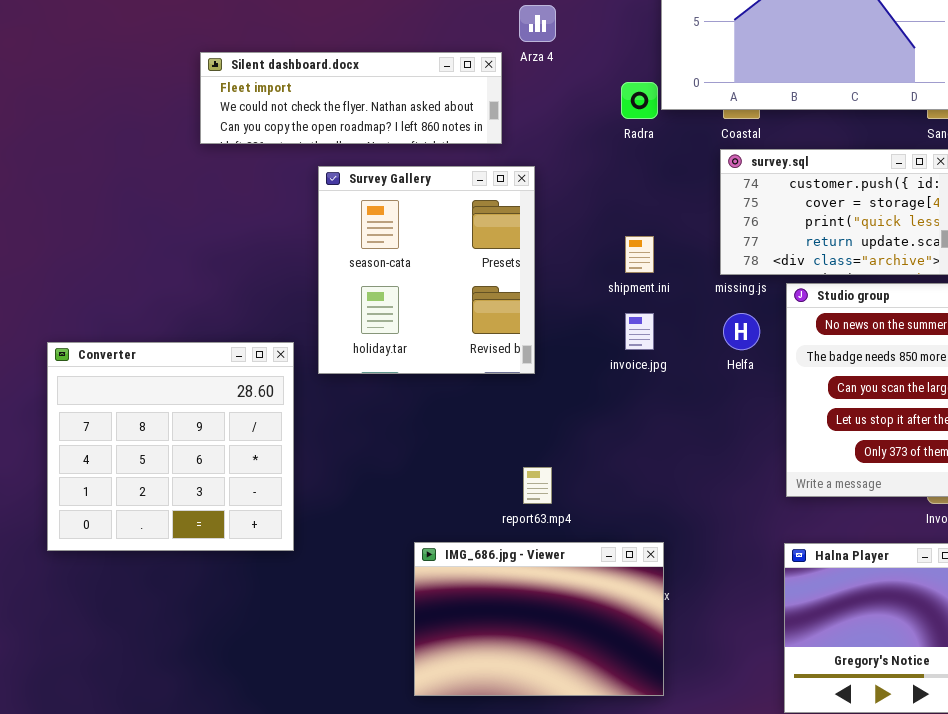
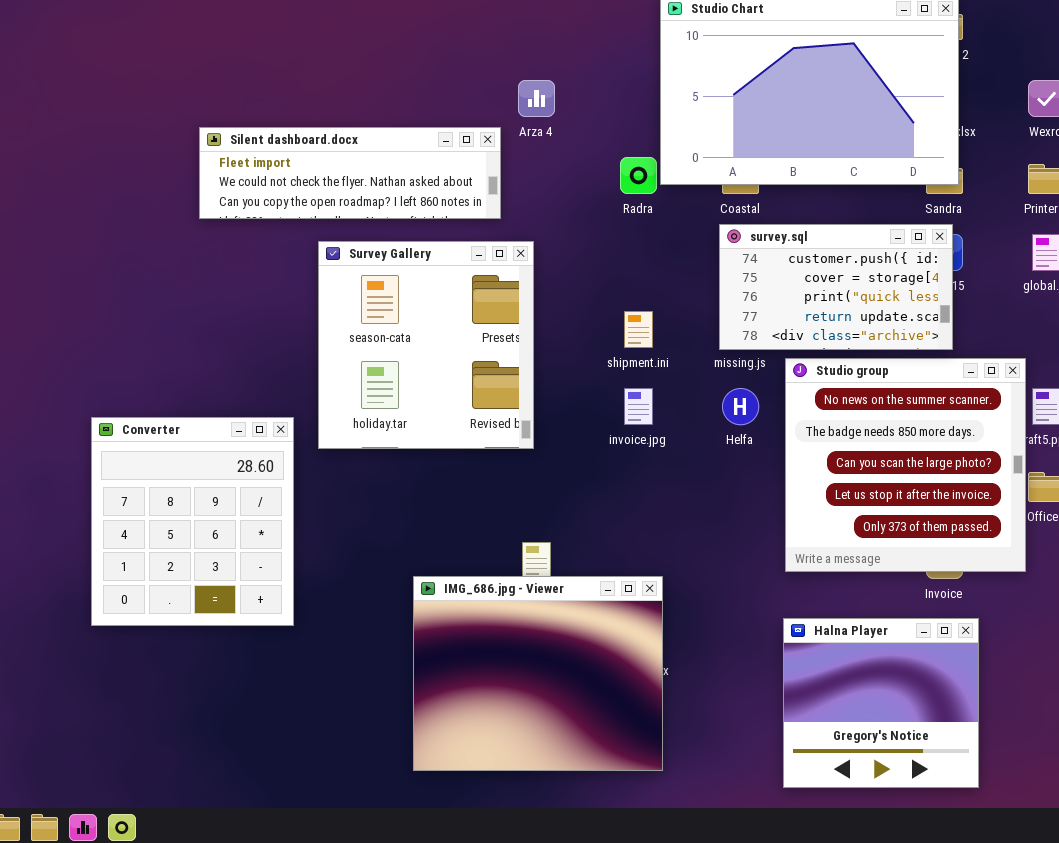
Converter: [47,342,294,551] -> [91,417,294,626], resized
IMG_686.jpg - Viewer: [414,542,664,696] -> [413,576,663,771], resized

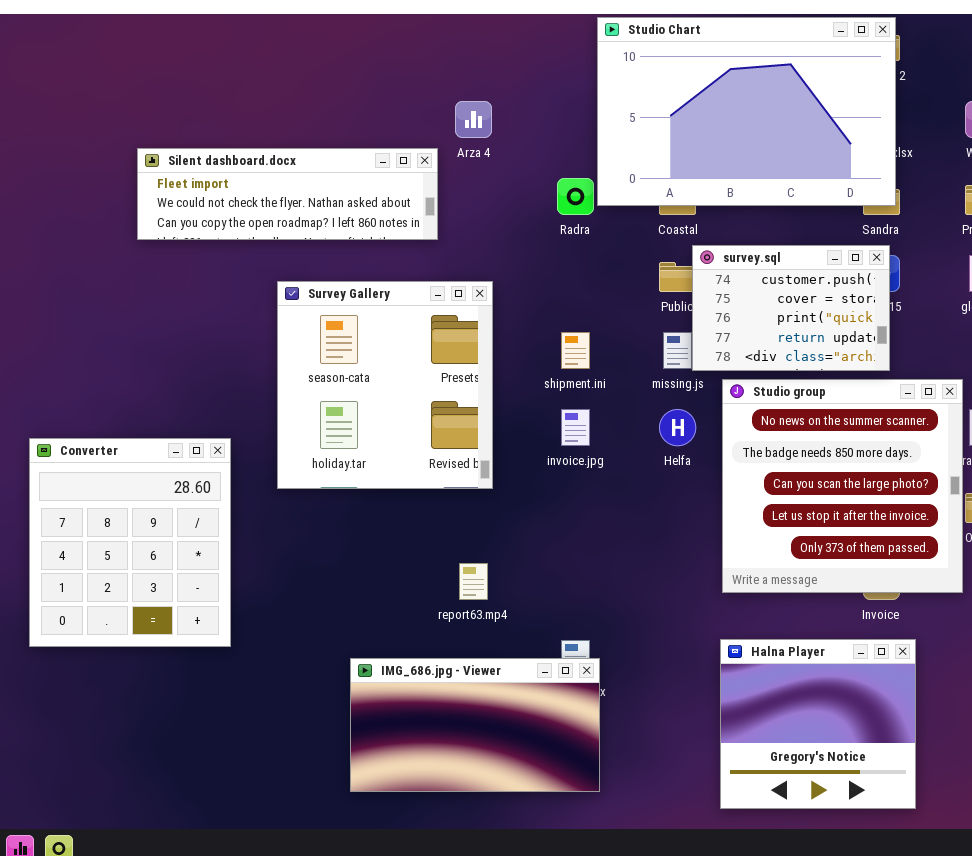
survey.sql: [719,224,953,350] -> [692,245,890,371], resized
Survey Gallery: [318,241,534,449] -> [277,281,493,489], moved
IMG_686.jpg - Viewer: [413,576,663,771] -> [350,658,600,792], resized

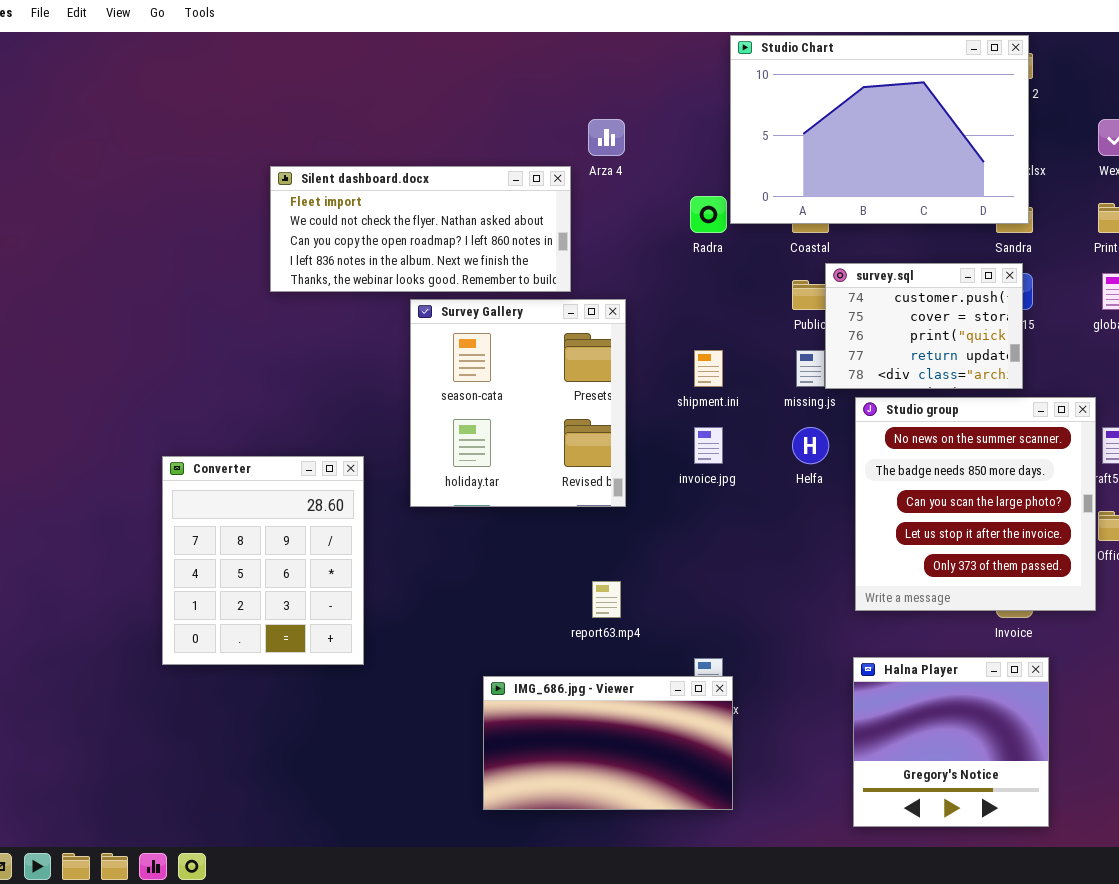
Silent dashboard.docx: [137,148,438,240] -> [270,166,571,292], resized

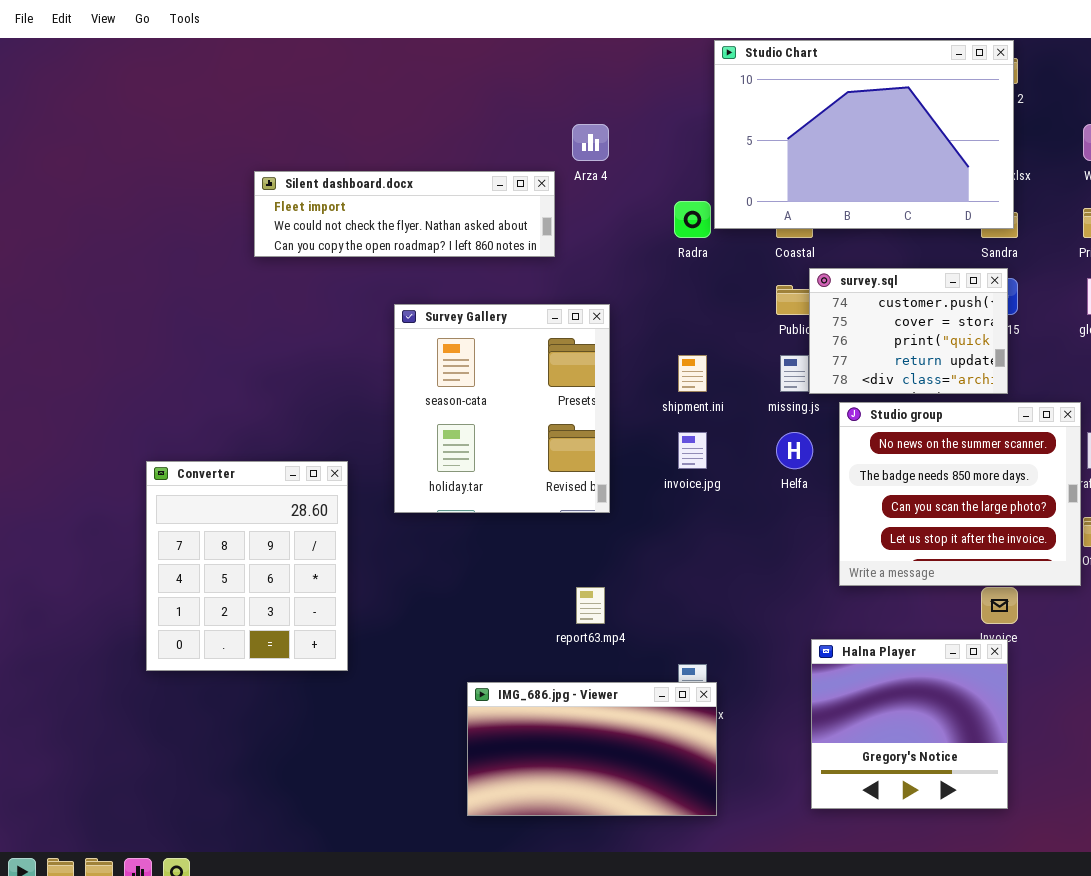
Silent dashboard.docx: [270,166,571,292] -> [254,171,555,257], resized
Studio group: [855,397,1096,611] -> [839,402,1081,586], resized
Halna Player: [853,657,1049,827] -> [811,639,1008,809], moved

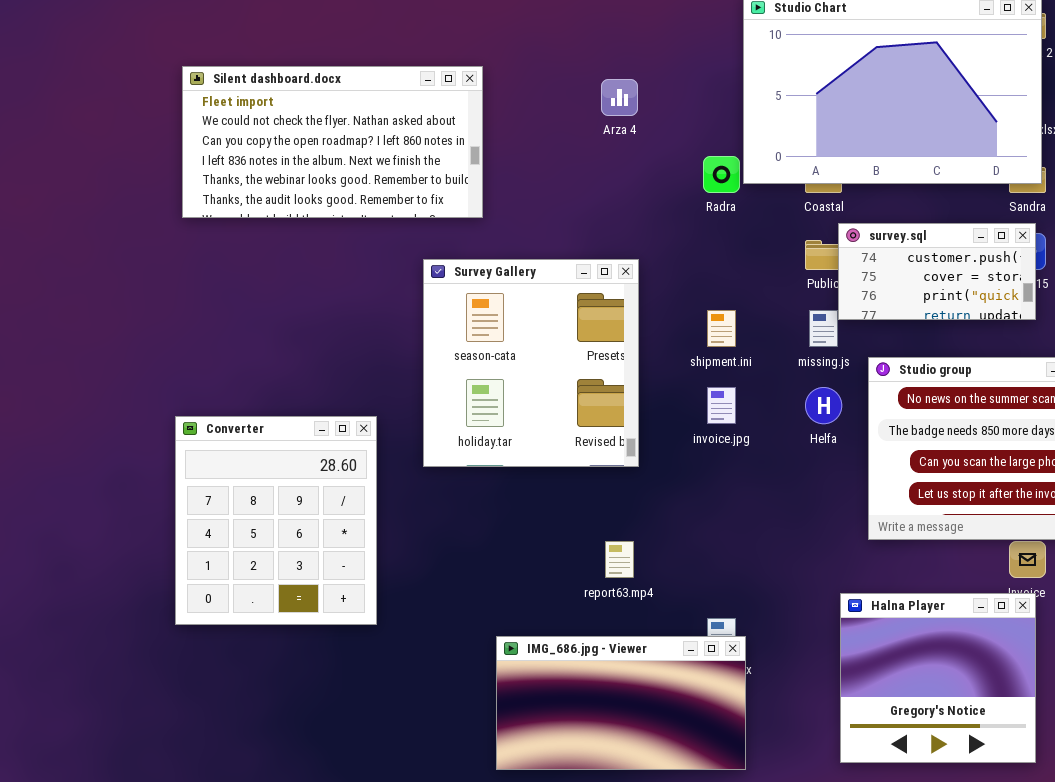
Silent dashboard.docx: [254,171,555,257] -> [182,66,483,218], moved, resized
survey.sql: [809,268,1008,394] -> [838,223,1036,320], resized

